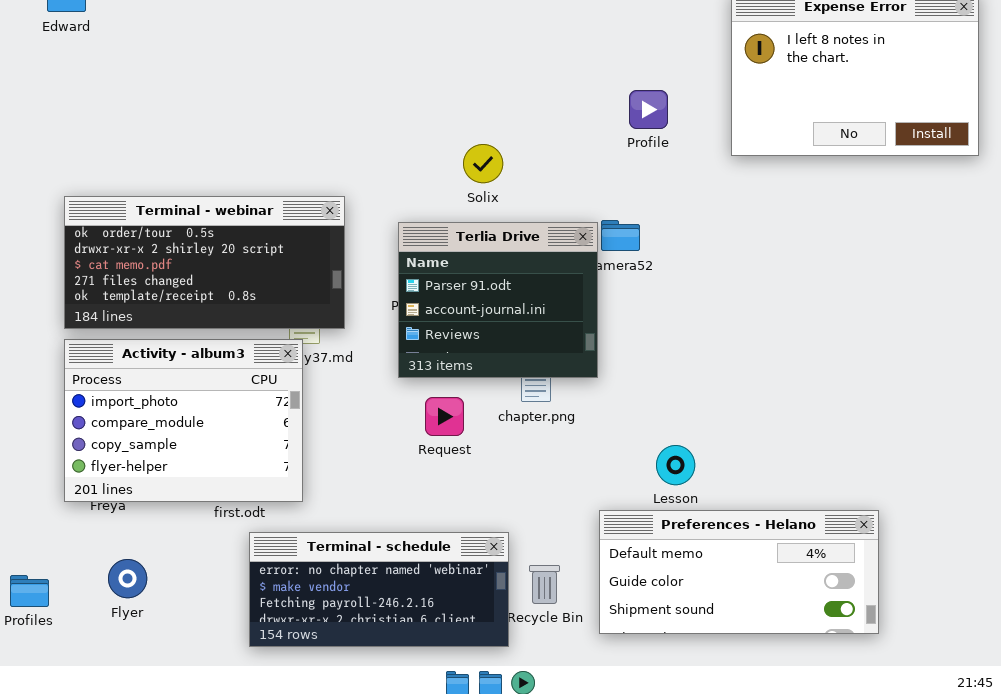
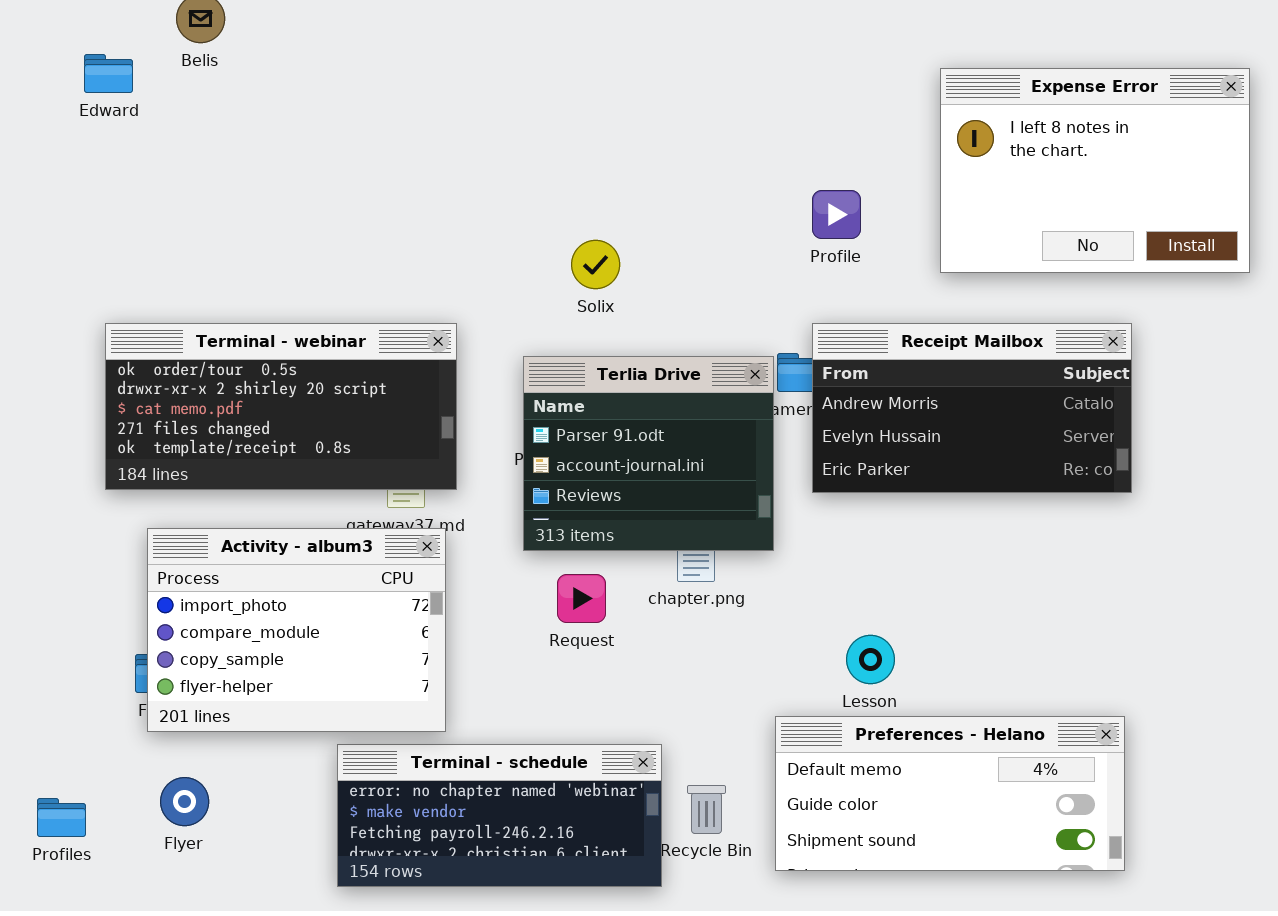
Solix: [463,144,503,183] -> [571,240,620,289], moved
Receipt Mailbox: none -> [812,323,1132,493], opened
Activity - album3: [64,339,303,502] -> [147,528,446,732], moved

